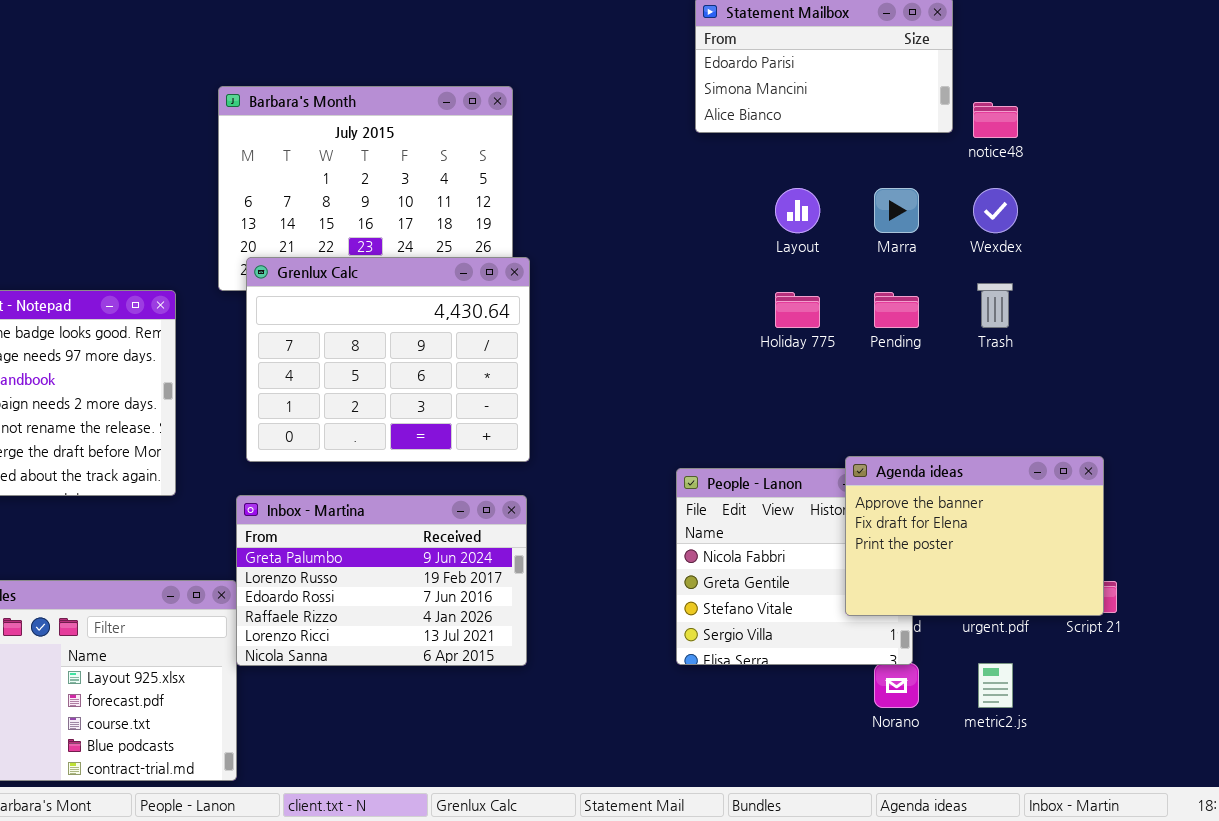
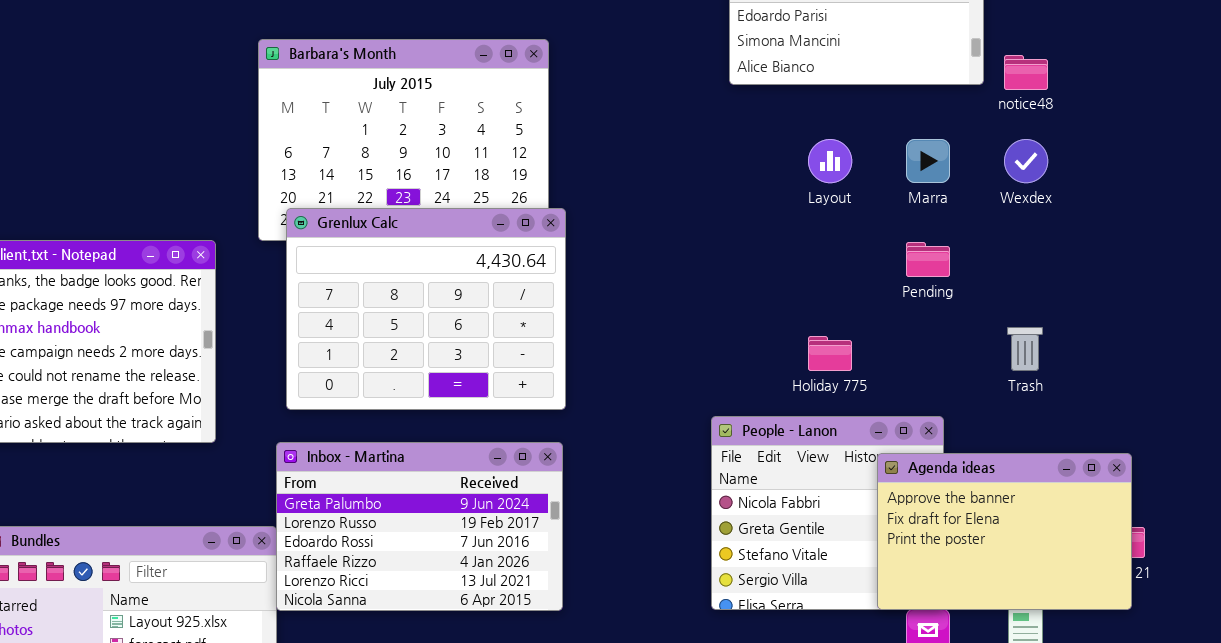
Trash: [977,283,1013,328] -> [1007,327,1043,371], moved
Holiday 775: [775,292,820,328] -> [808,336,852,371], moved
Agenda ideas: [845,456,1104,616] -> [877,453,1132,610], moved

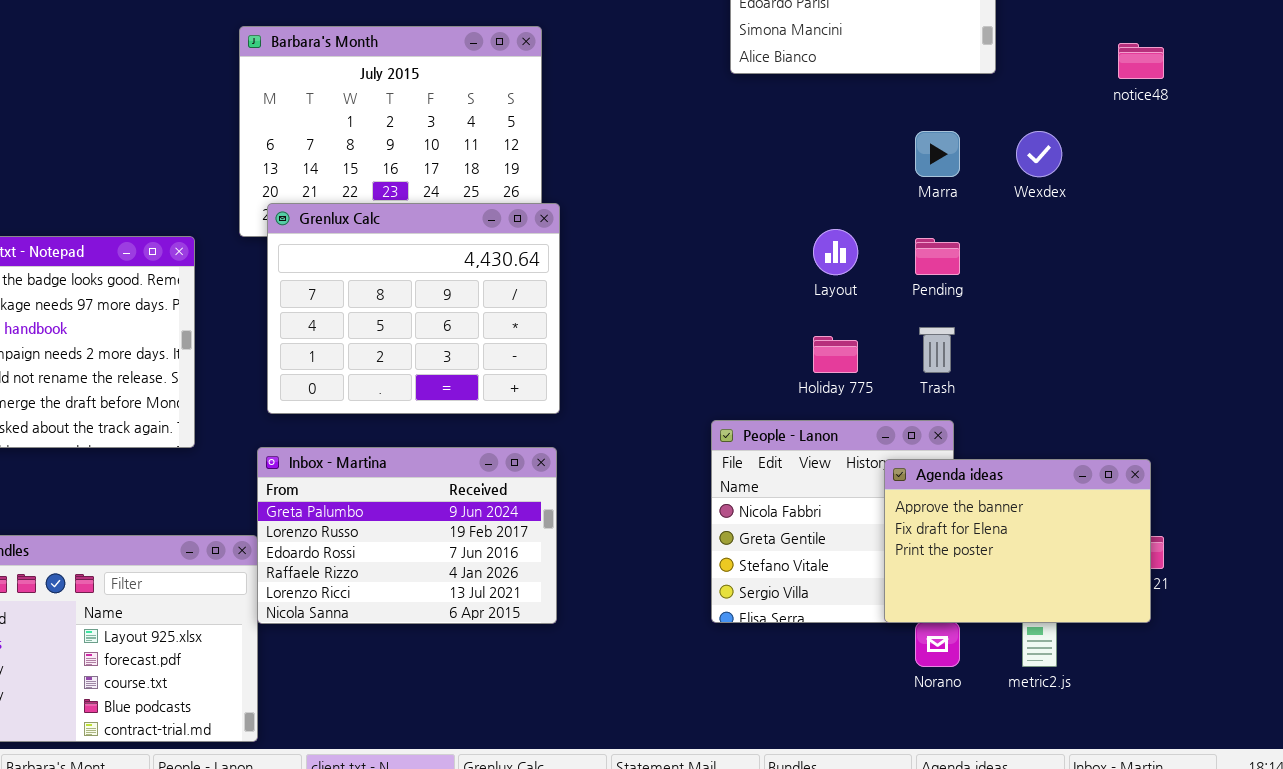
notice48: [1004,55,1048,90] -> [1118,43,1164,79], moved
Layout: [808,139,852,183] -> [813,229,858,275], moved
Trash: [1007,327,1043,371] -> [919,327,955,373], moved

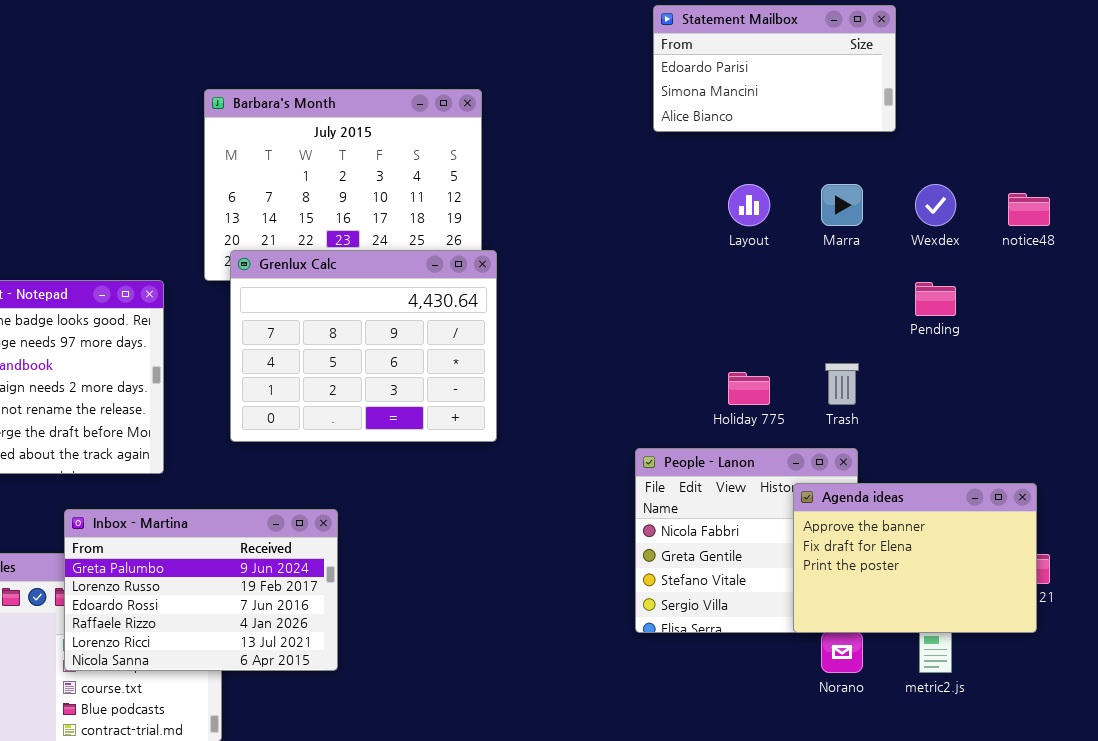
notice48: [1118,43,1164,79] -> [1008,193,1050,226], moved
Layout: [813,229,858,275] -> [728,184,770,226], moved
Pending: [915,238,960,275] -> [915,282,956,316], moved
Inbox - Martina: [257,447,557,624] -> [64,509,338,671], moved

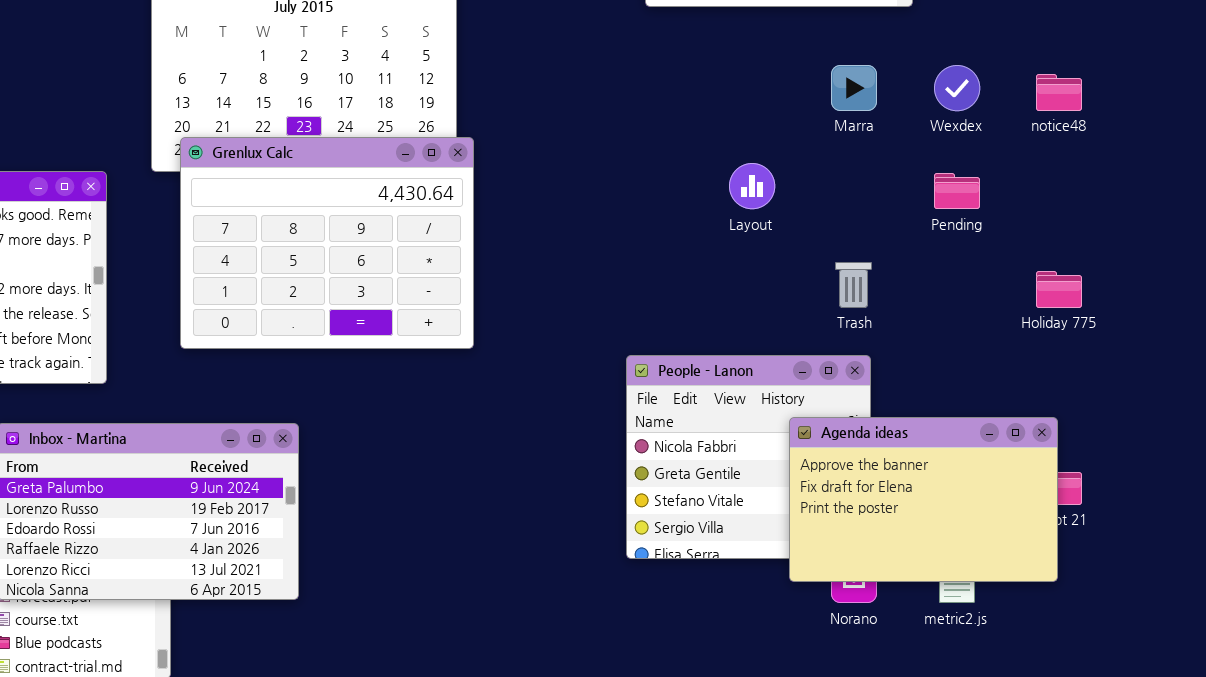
Layout: [728,184,770,226] -> [729,163,775,209], moved
Holiday 775: [728,372,770,405] -> [1036,271,1082,308], moved
Agenda ideas: [793,483,1037,633] -> [789,417,1058,582], moved

